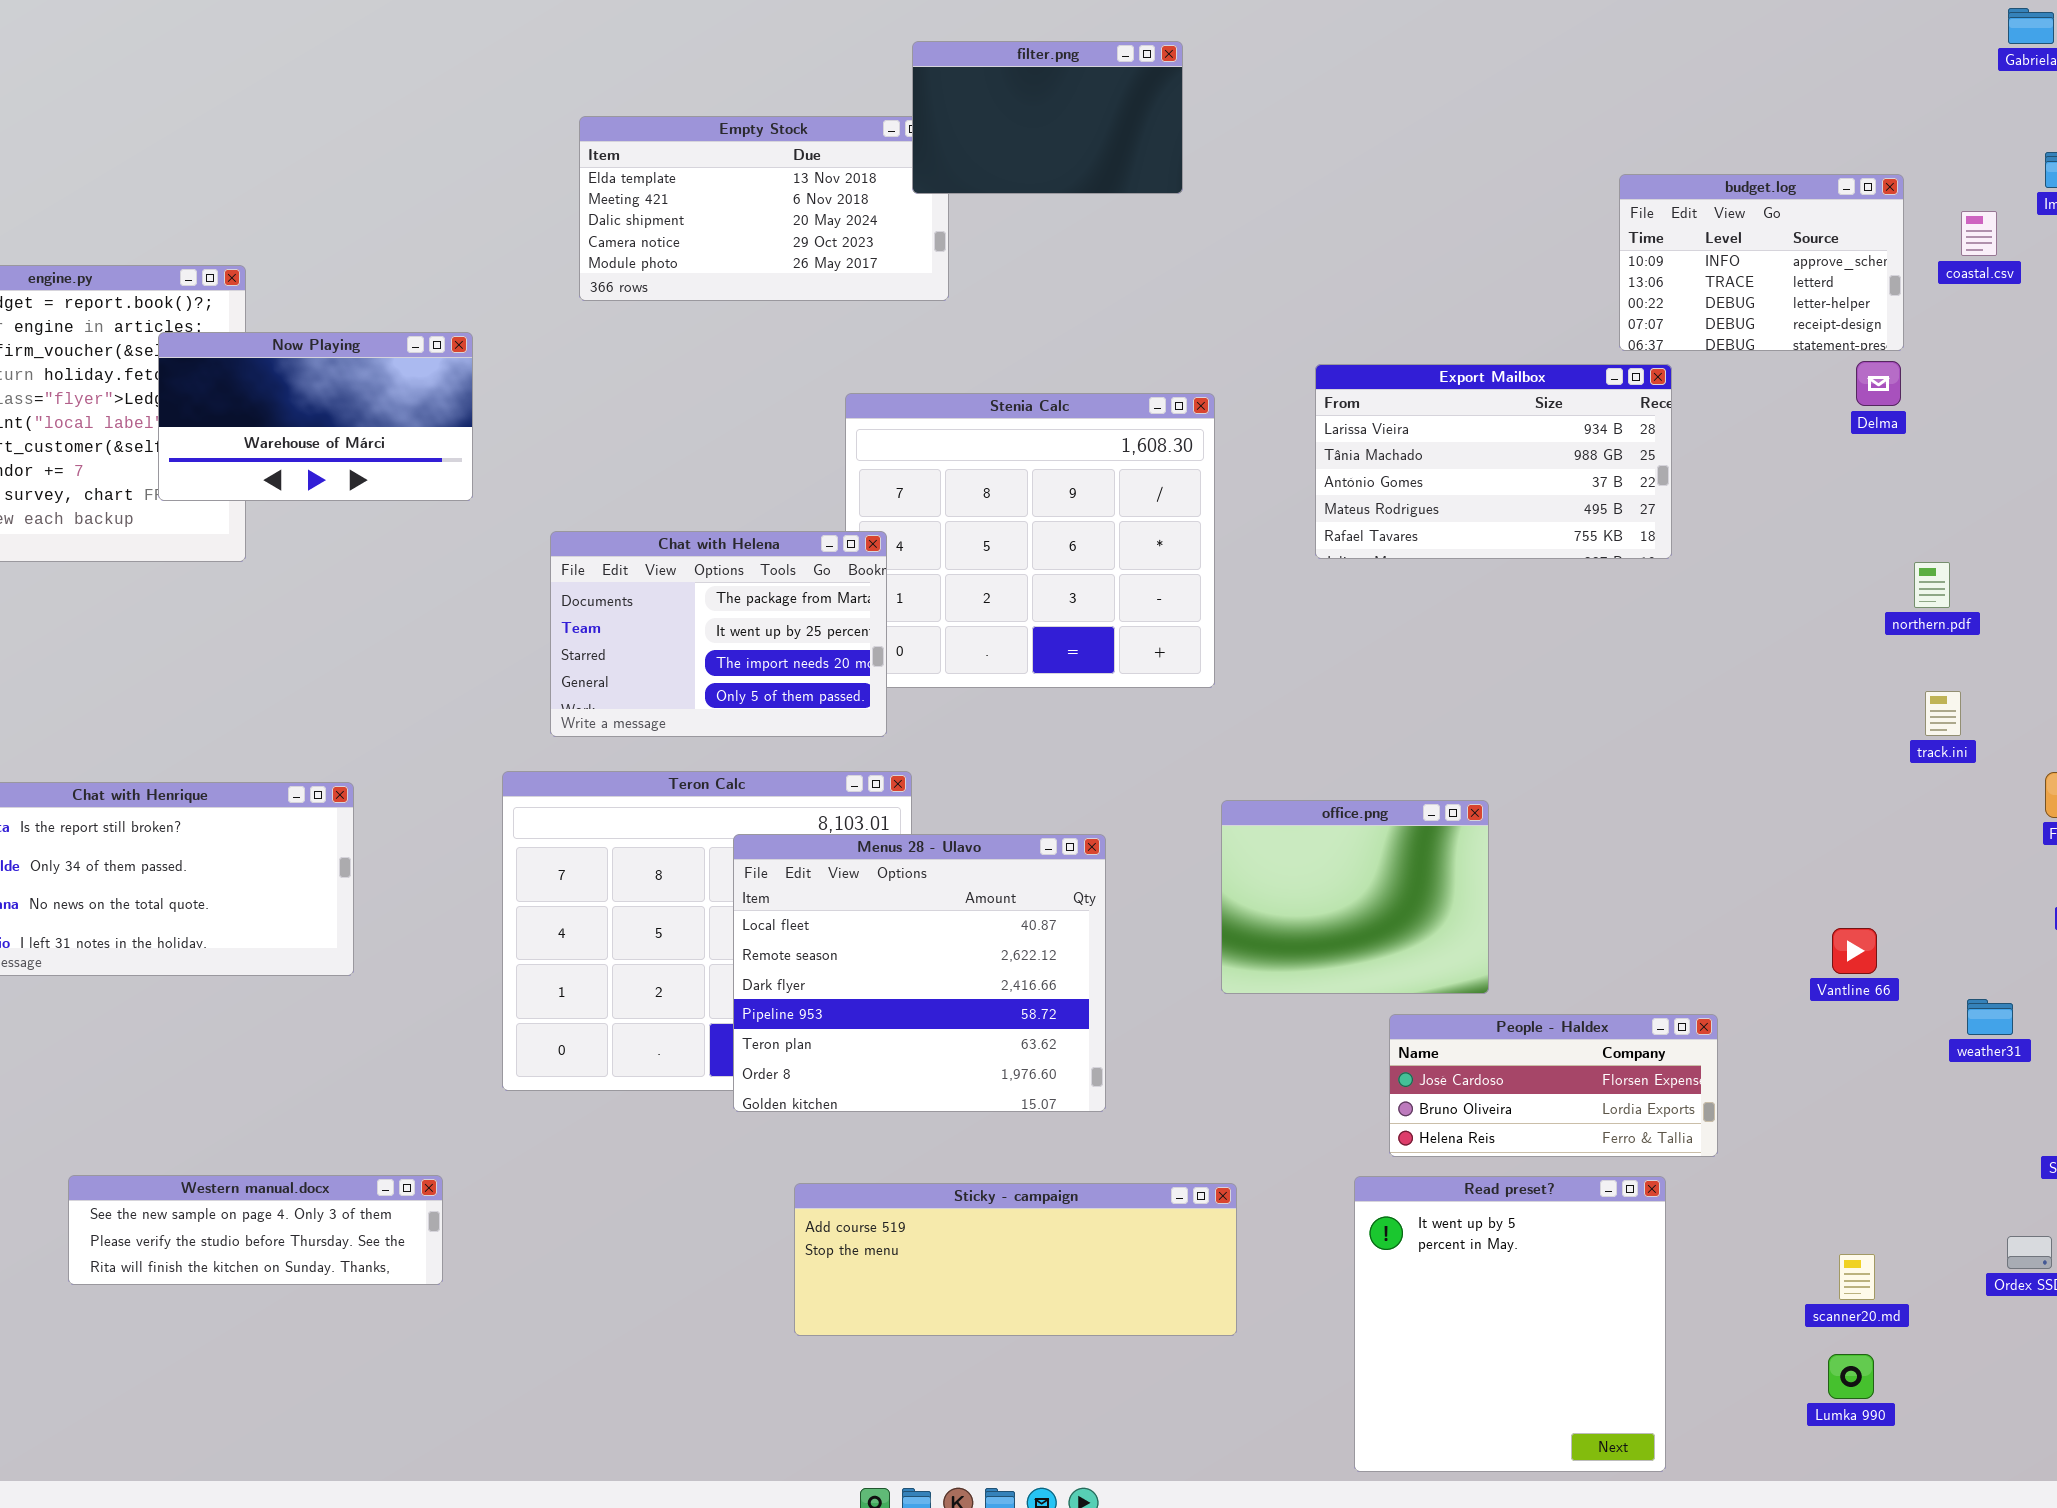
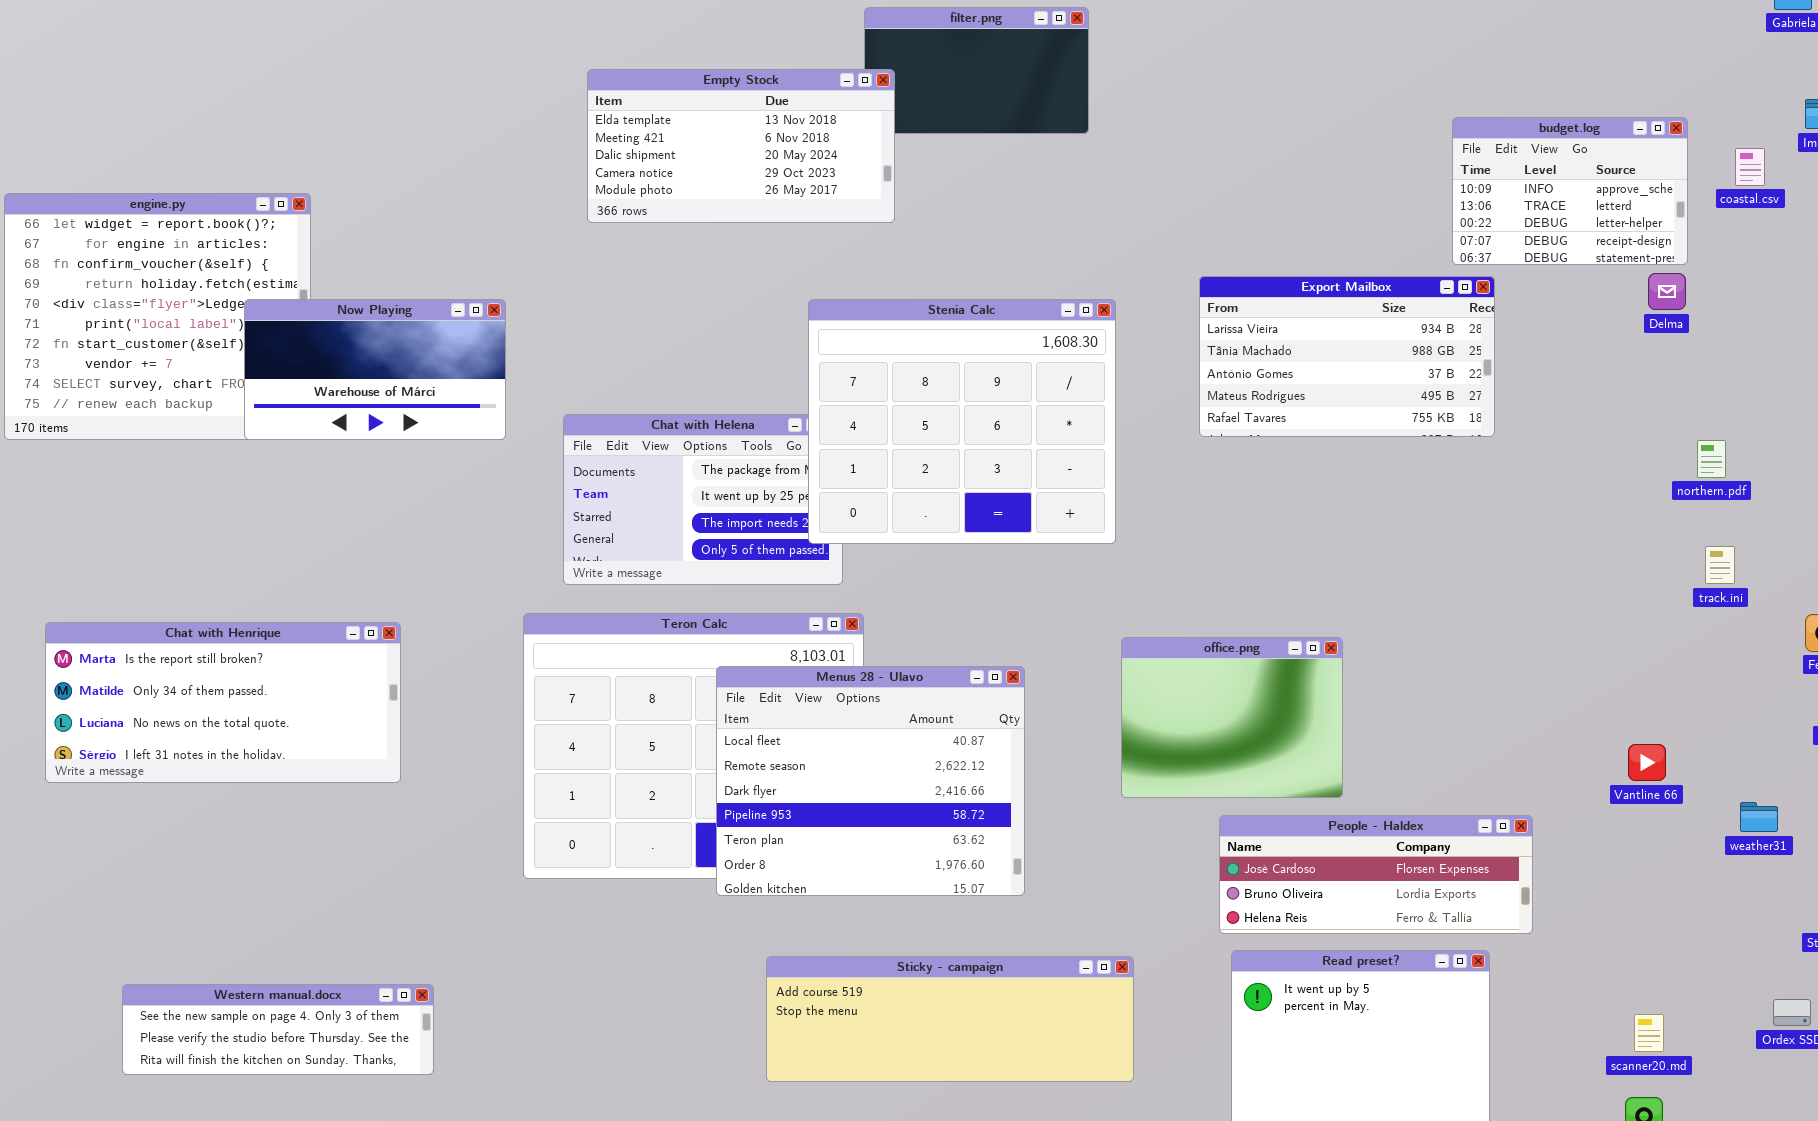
Empty Stock: [579,116,949,301] -> [587,69,895,223], raised
Now Playing: [158,332,473,501] -> [244,299,506,440], moved
Stenia Calc: [845,393,1215,688] -> [808,299,1116,544], raised
People - Haldex: [1389,1014,1718,1157] -> [1219,815,1533,934], resized
Western manual.docx: [68,1175,443,1285] -> [122,984,434,1075], moved

